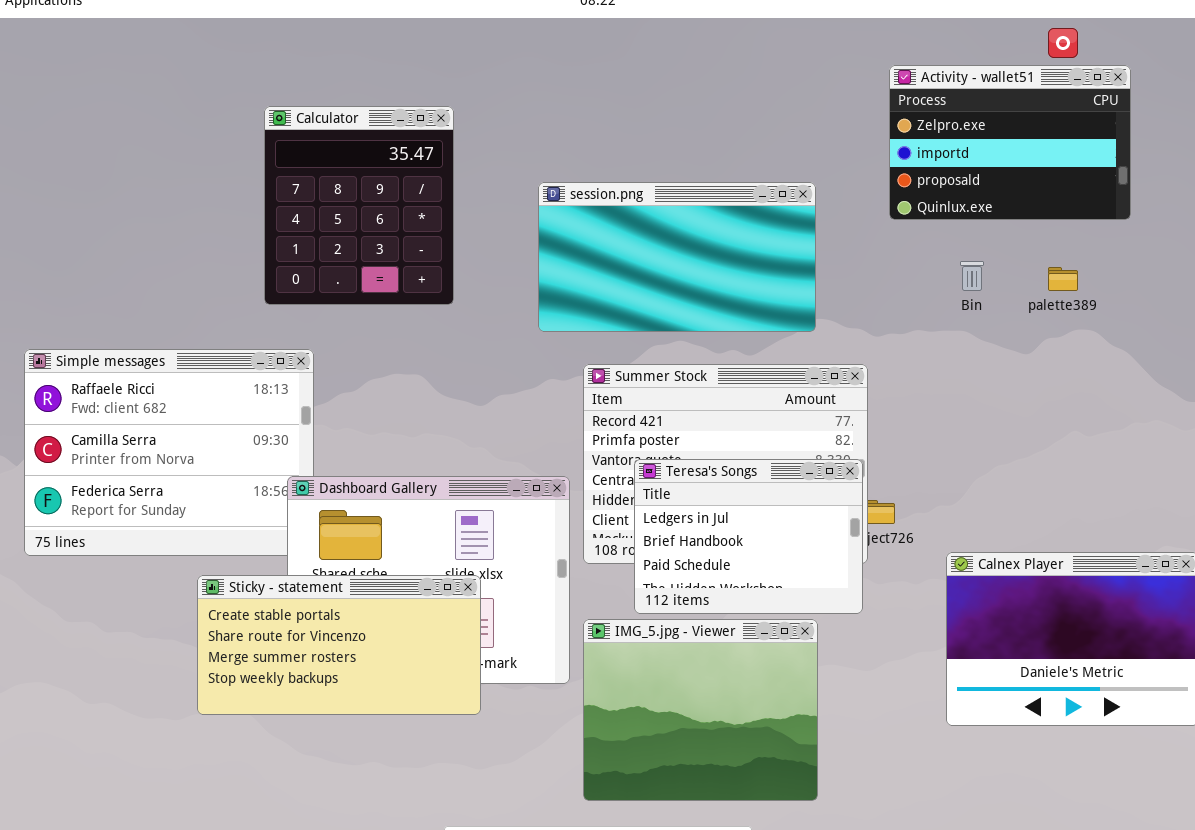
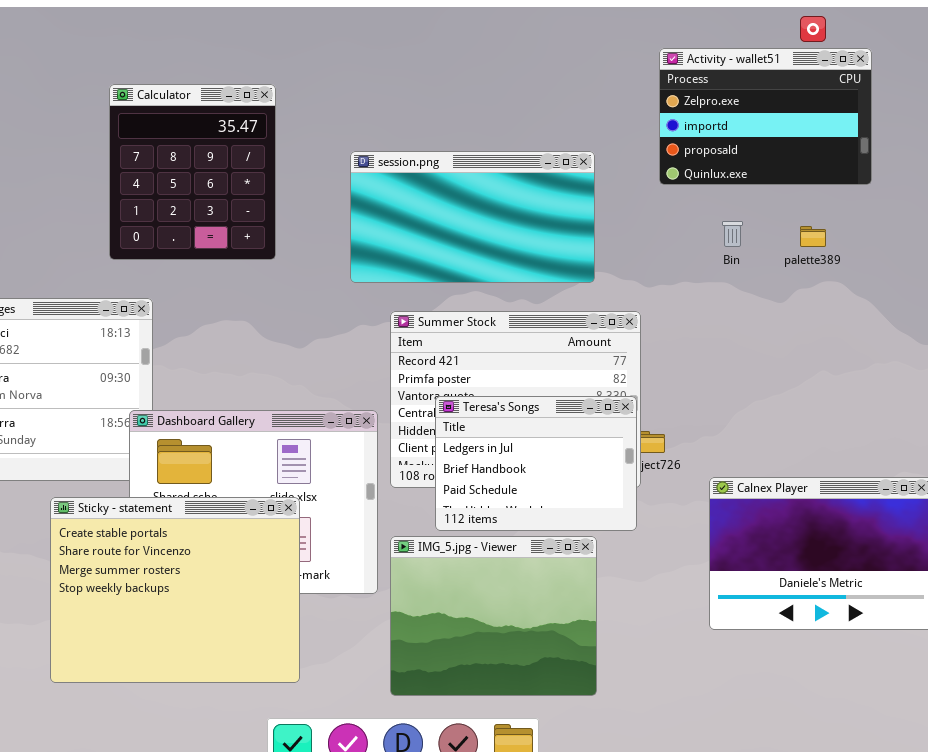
Sticky - statement: [197,575,481,715] -> [50,497,300,683], resized

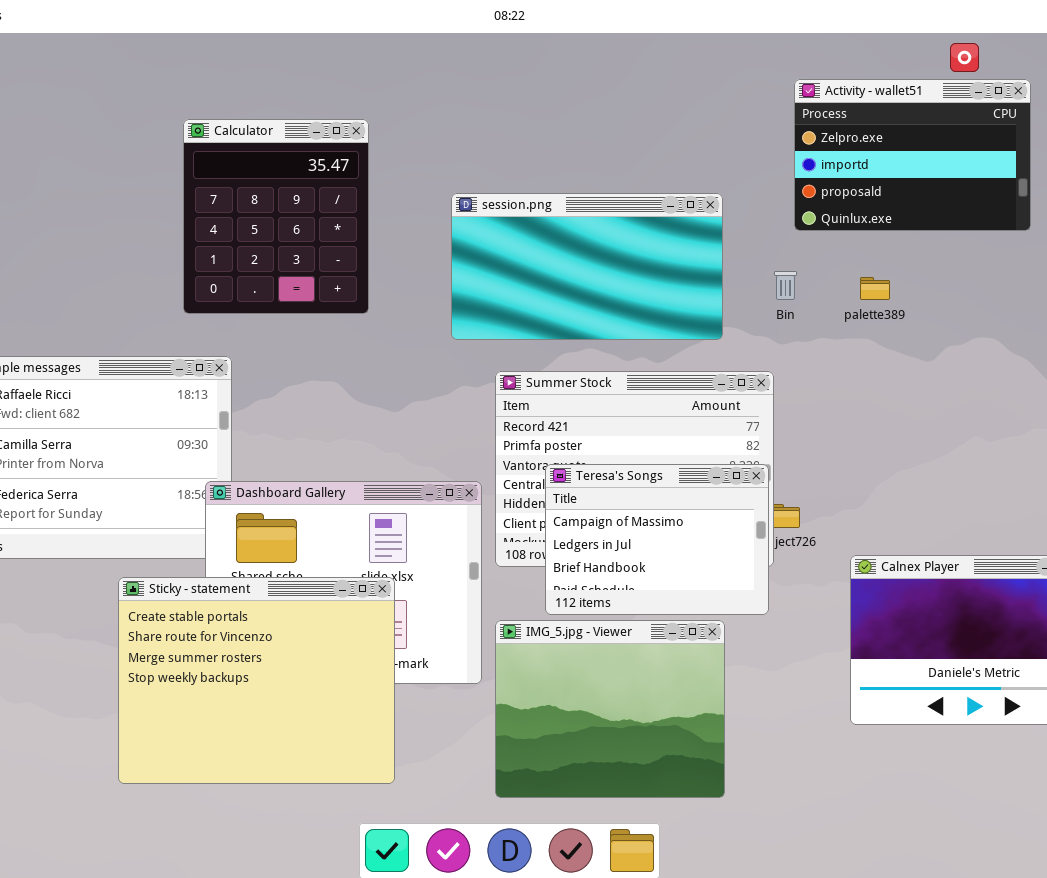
Bin: [722,221,743,247] -> [774,271,797,300], moved
palette389: [800,226,826,247] -> [860,277,890,300], moved
Teresa's Songs: [435,396,637,531] -> [545,464,769,615], scrolled up 1 row

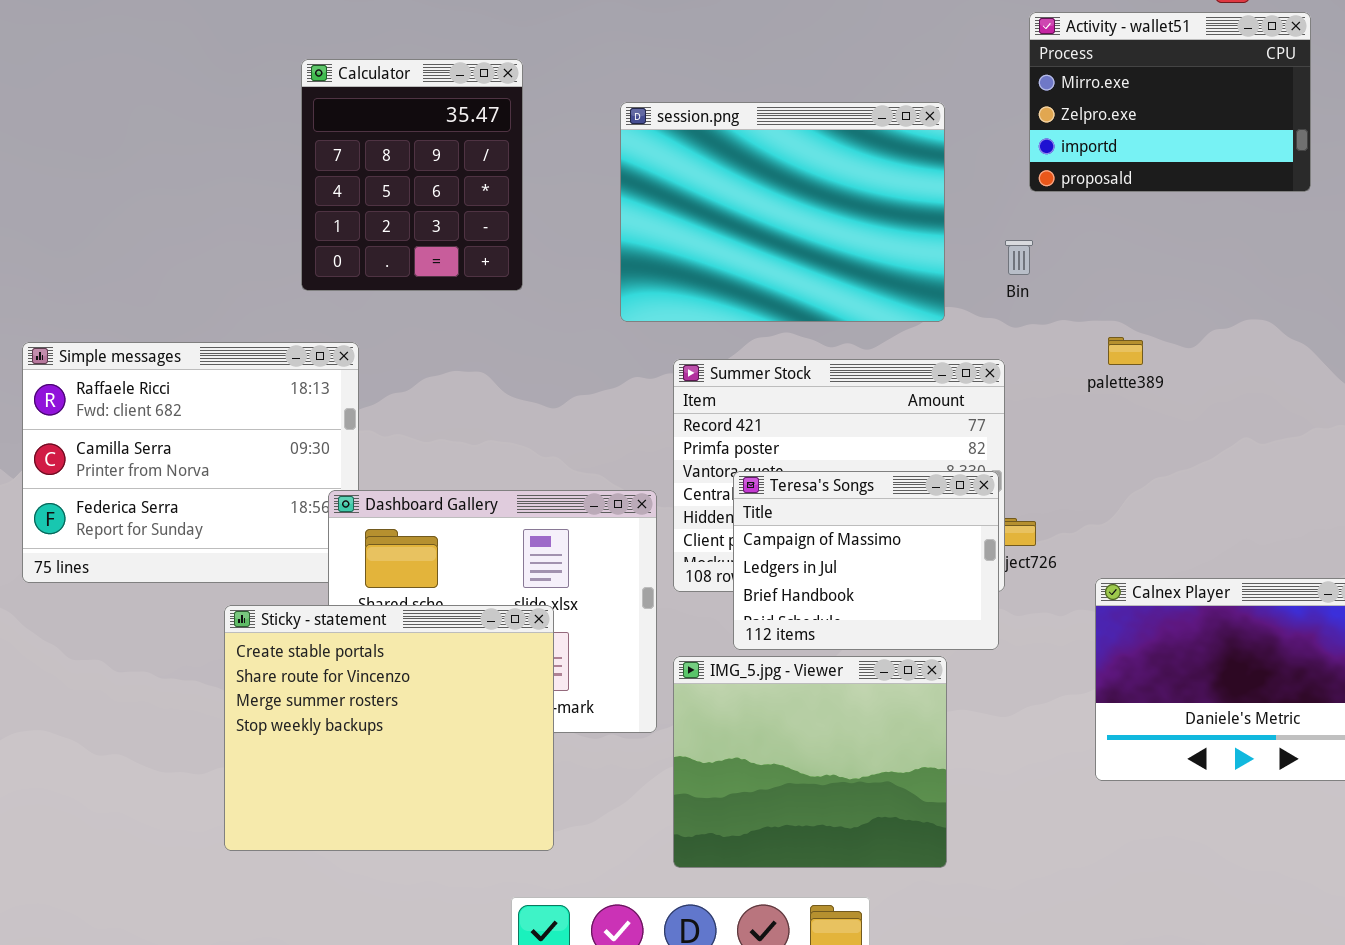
Activity - wallet51: [794,79,1031,231] -> [1029,12,1311,192], scrolled up 1 row
session.png: [451,193,723,340] -> [620,102,945,322], resized
palette389: [860,277,890,300] -> [1108,337,1143,365], moved

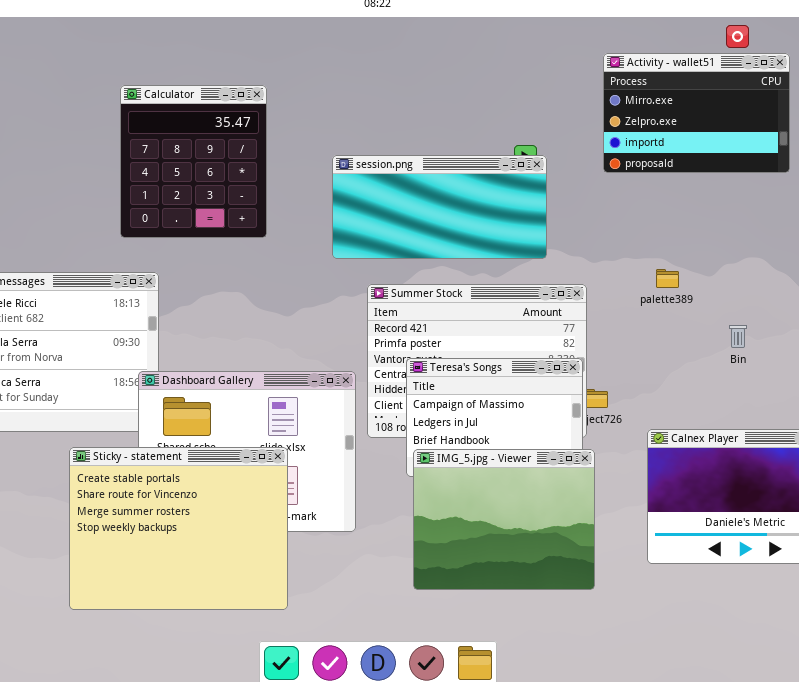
session.png: [620,102,945,322] -> [332,155,547,259], resized
Bin: [1005,240,1033,275] -> [729,325,747,348], moved
IMG_5.jpg - Viewer: [673,656,947,868] -> [413,449,595,590], moved

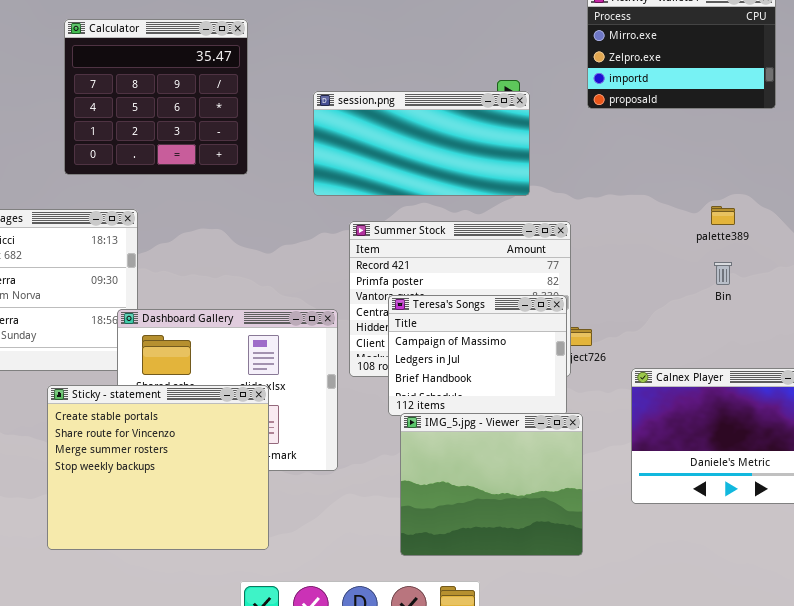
Calculator: [120,85,267,238] -> [64,19,248,175], resized
palette389: [656,269,679,288] -> [711,206,735,225], moved
IMG_5.jpg - Viewer: [413,449,595,590] -> [400,413,583,556], moved

